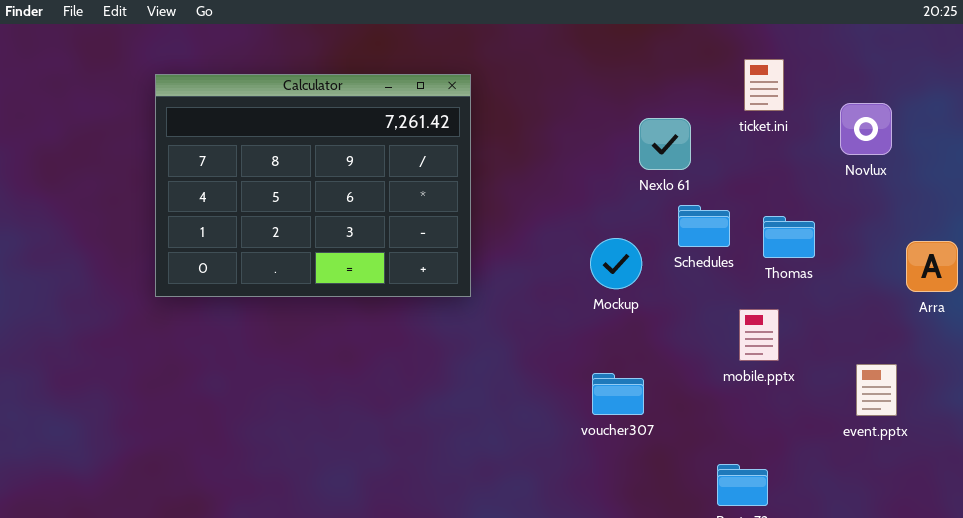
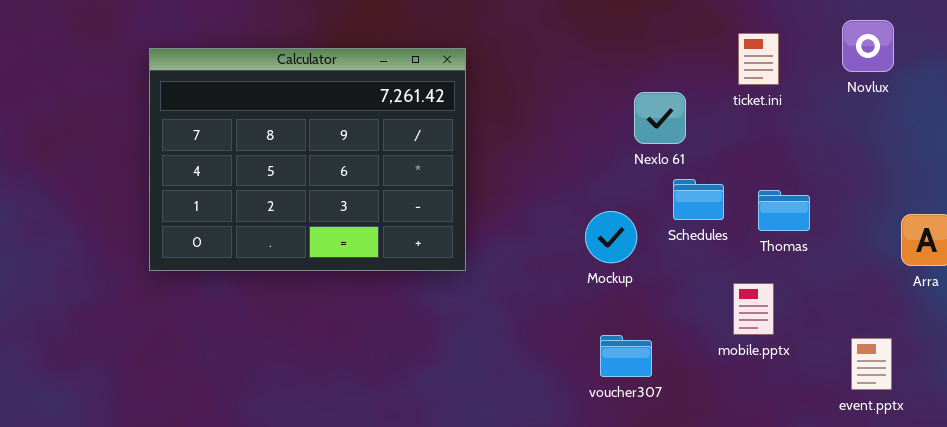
Novlux: [840,103,892,155] -> [842,20,894,72], moved
voucher307: [592,373,644,415] -> [600,335,652,377], moved

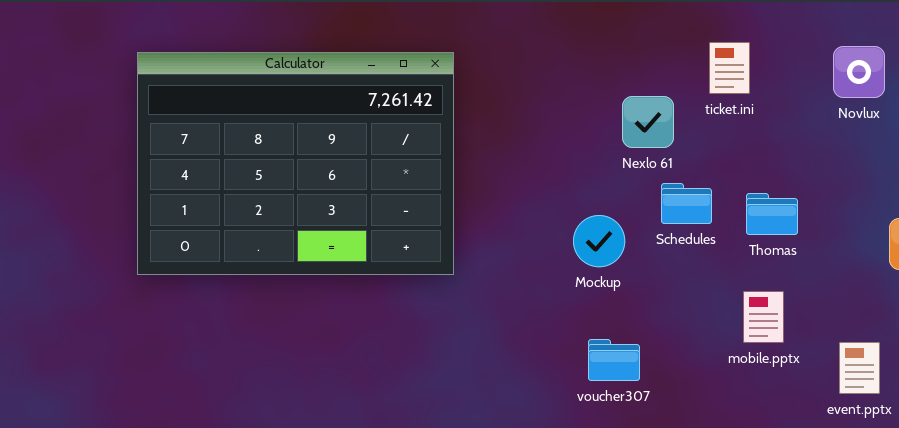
Novlux: [842,20,894,72] -> [833,46,885,98], moved
ticket.ini: [738,33,779,85] -> [709,42,750,94], moved
mobile.pptx: [733,283,774,335] -> [743,291,784,343], moved

